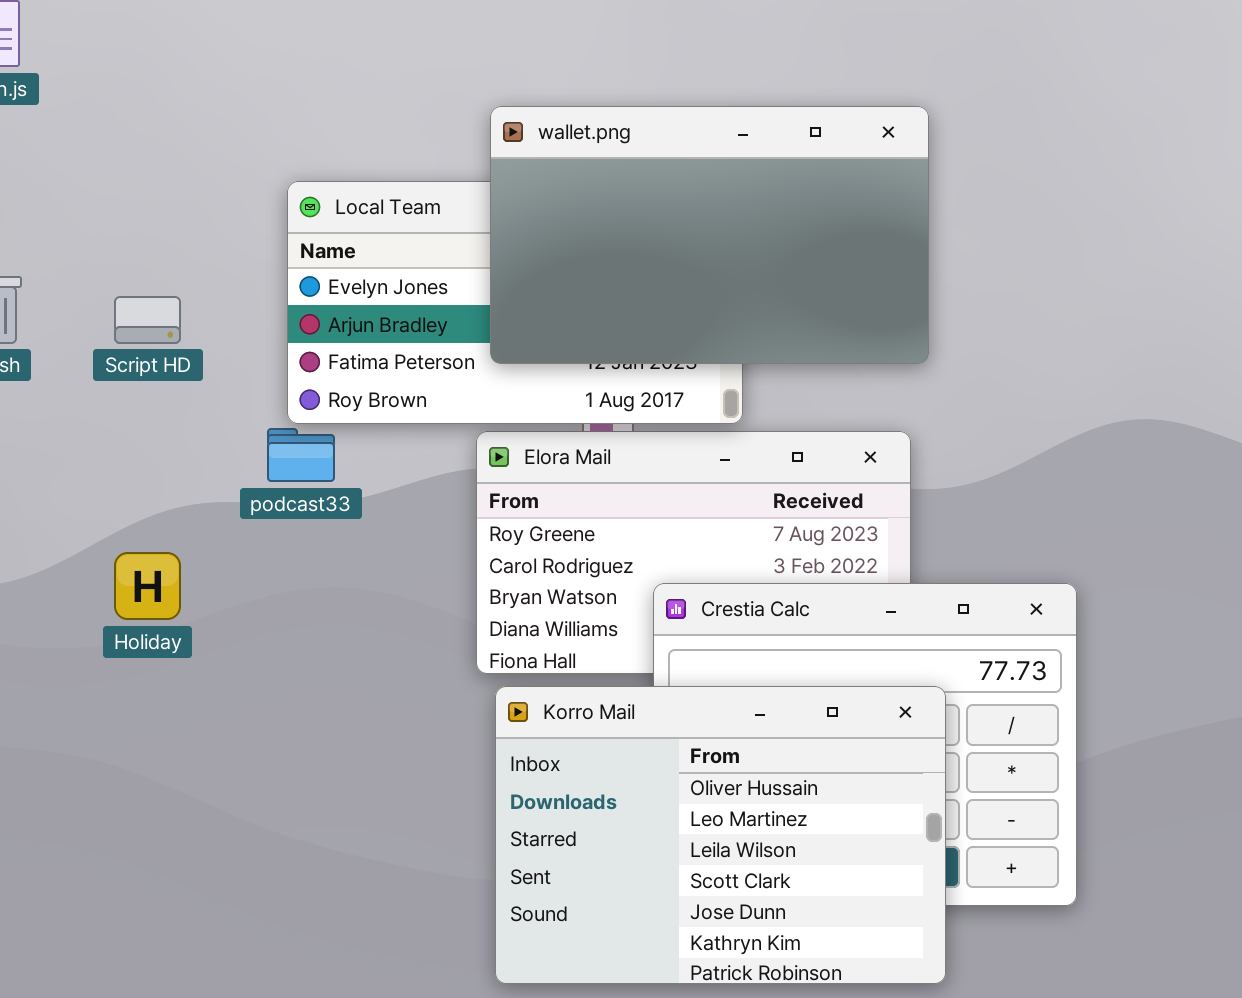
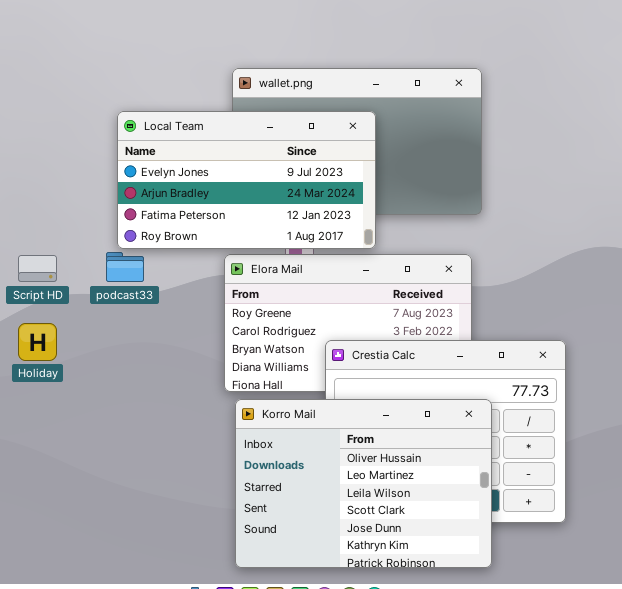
Local Team: [287,181,743,424] -> [117,111,376,249], raised
Script HD: [114,296,181,344] -> [18,255,57,282], moved

